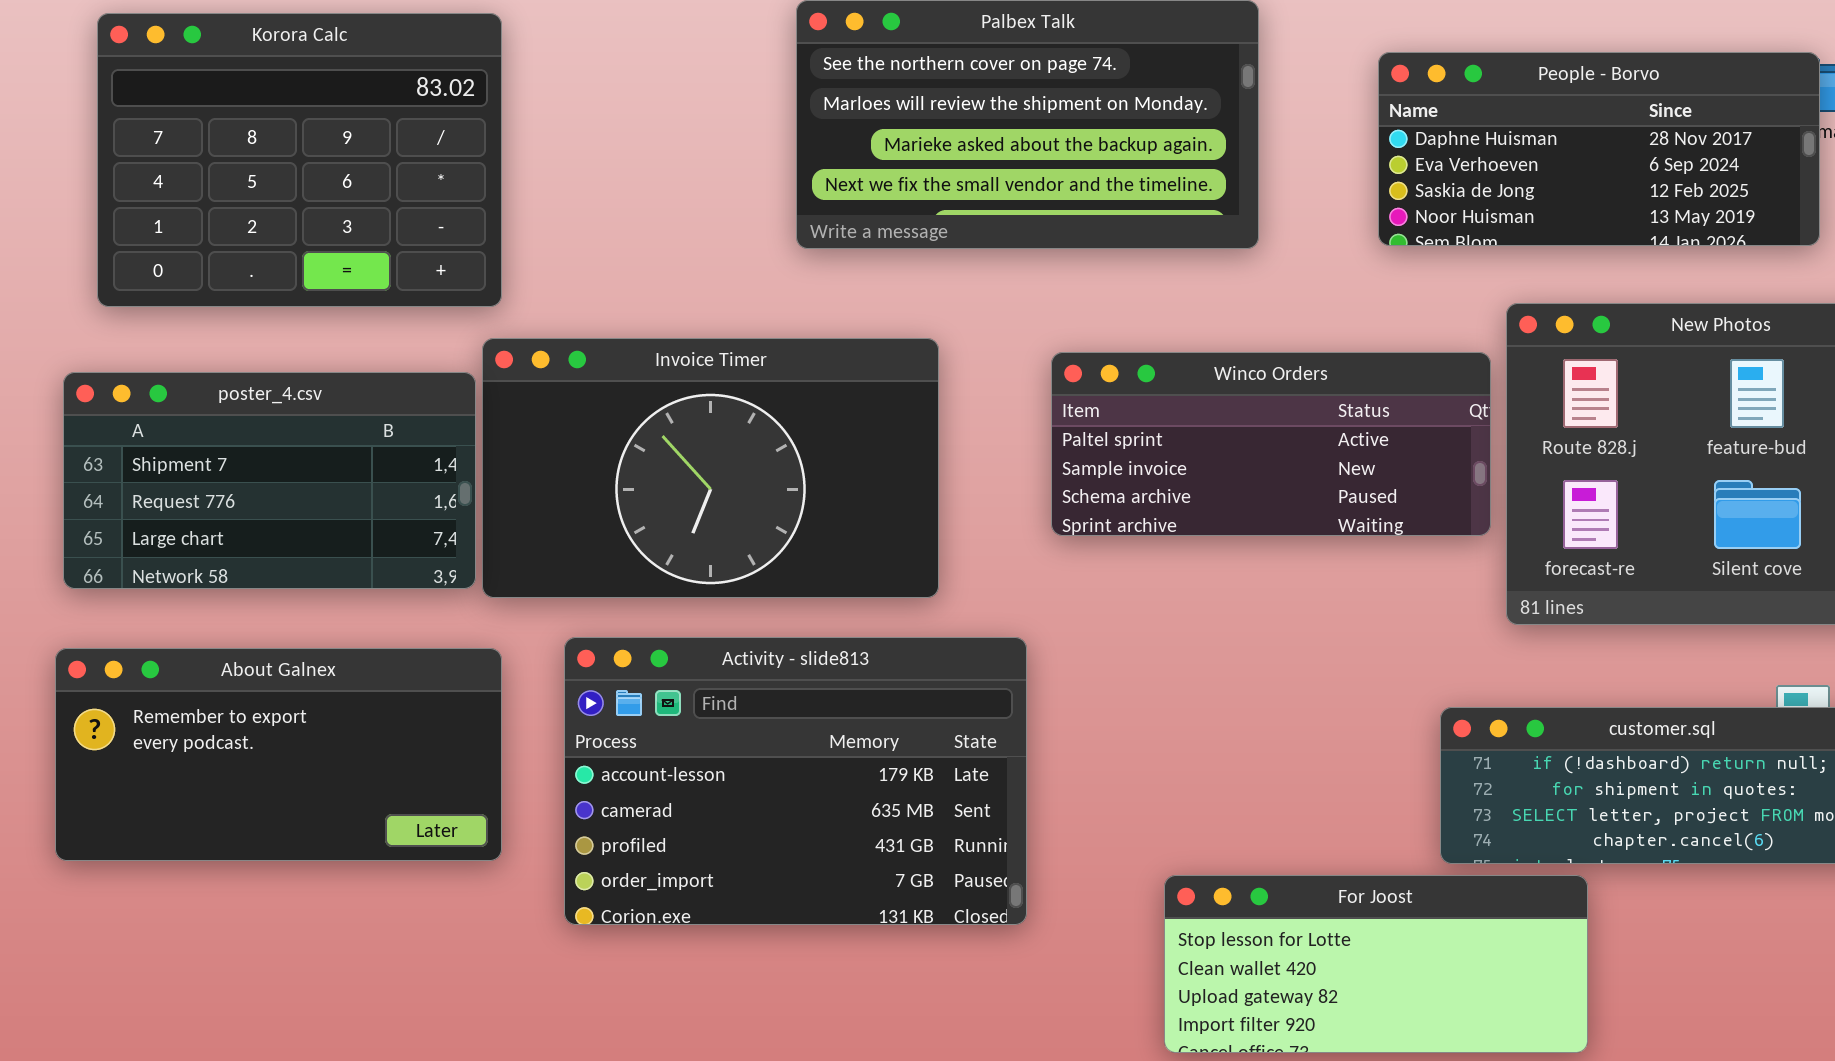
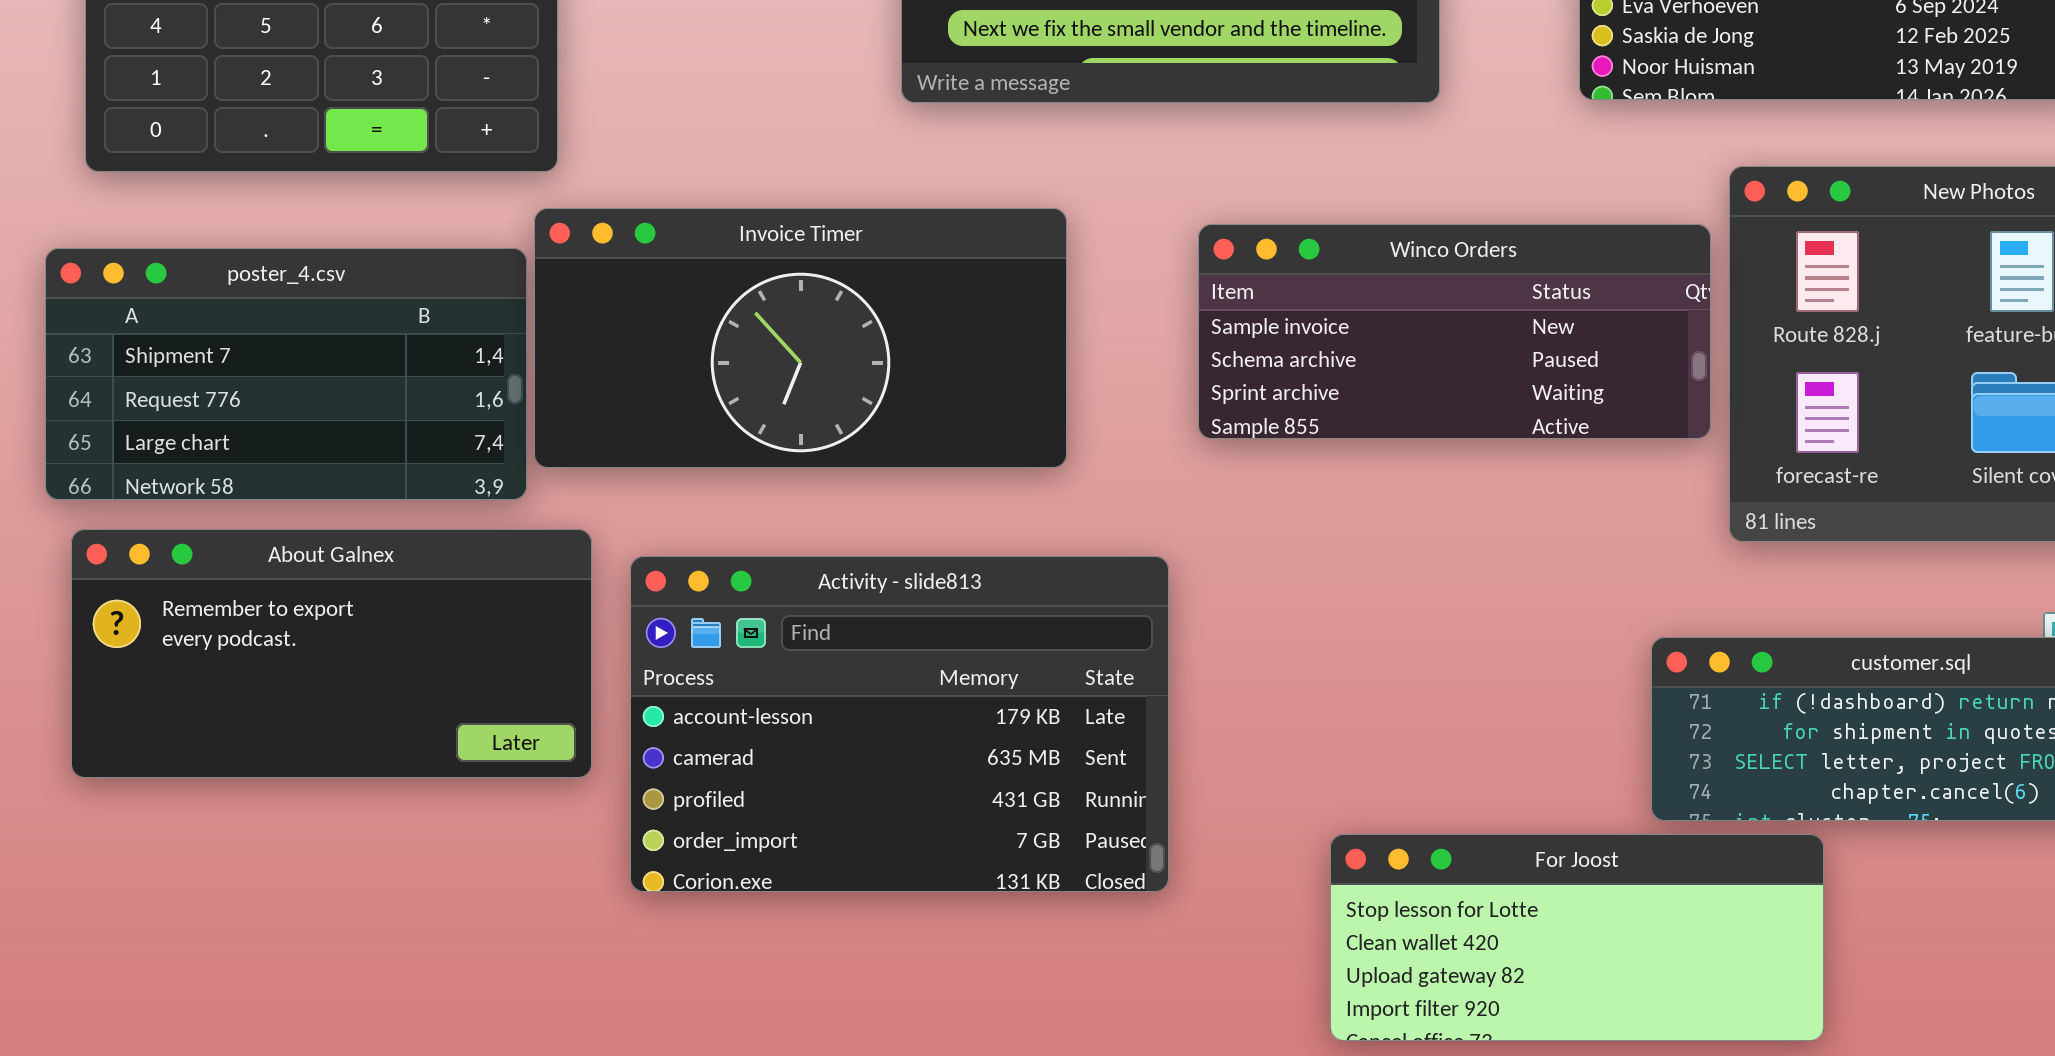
Invoice Timer: [482,338,939,598] -> [534,208,1067,468], resized
Winco Orders: [1051,352,1491,536] -> [1198,224,1711,439], scrolled down 1 row
About Galnex: [55,648,502,861] -> [71,529,592,778], moved

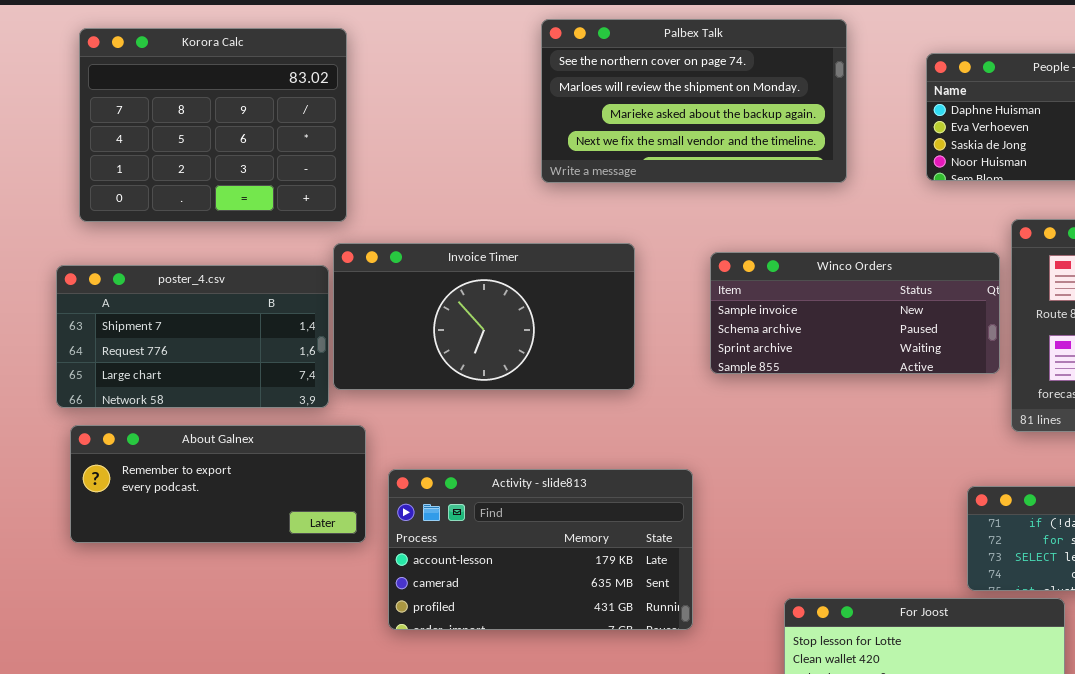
About Galnex: [71,529,592,778] -> [70,425,366,543], resized
Activity - slide813: [630,556,1169,892] -> [388,469,693,630], resized

